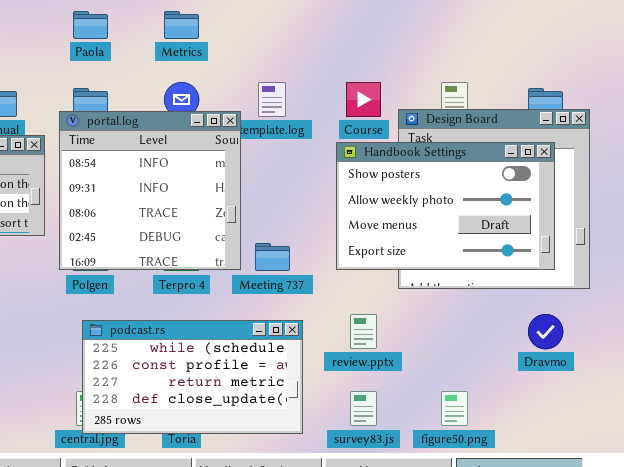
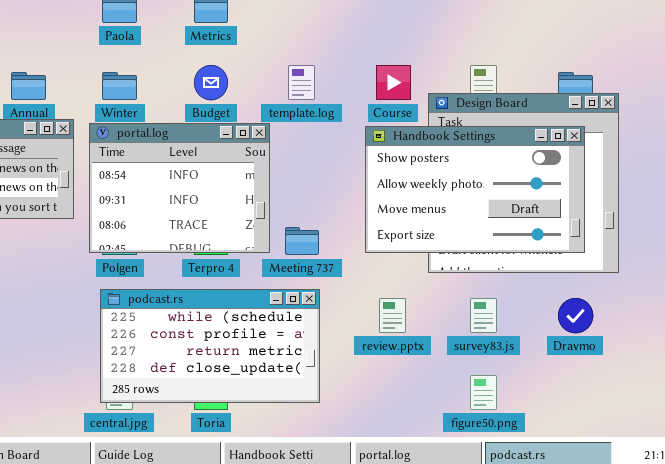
portal.log: [59,111,241,270] -> [89,123,270,253], resized
podcast.rs: [82,320,303,434] -> [100,289,320,403], moved
survey83.js: [350,391,377,426] -> [470,298,497,333], moved

